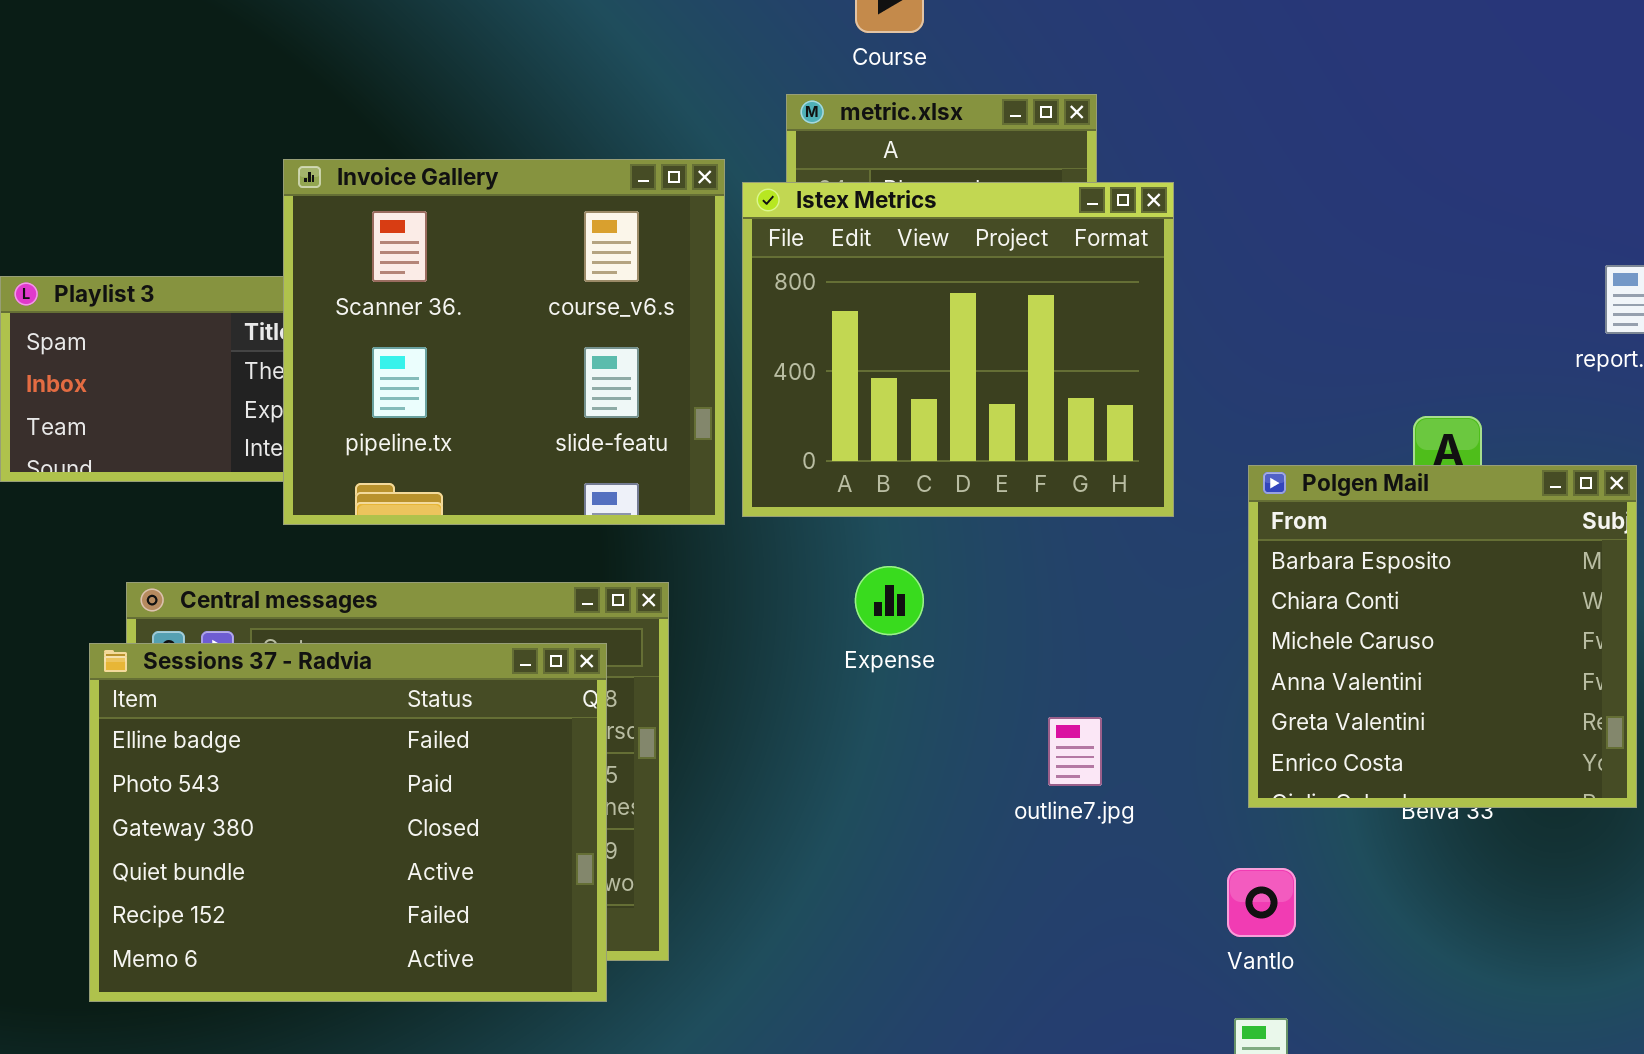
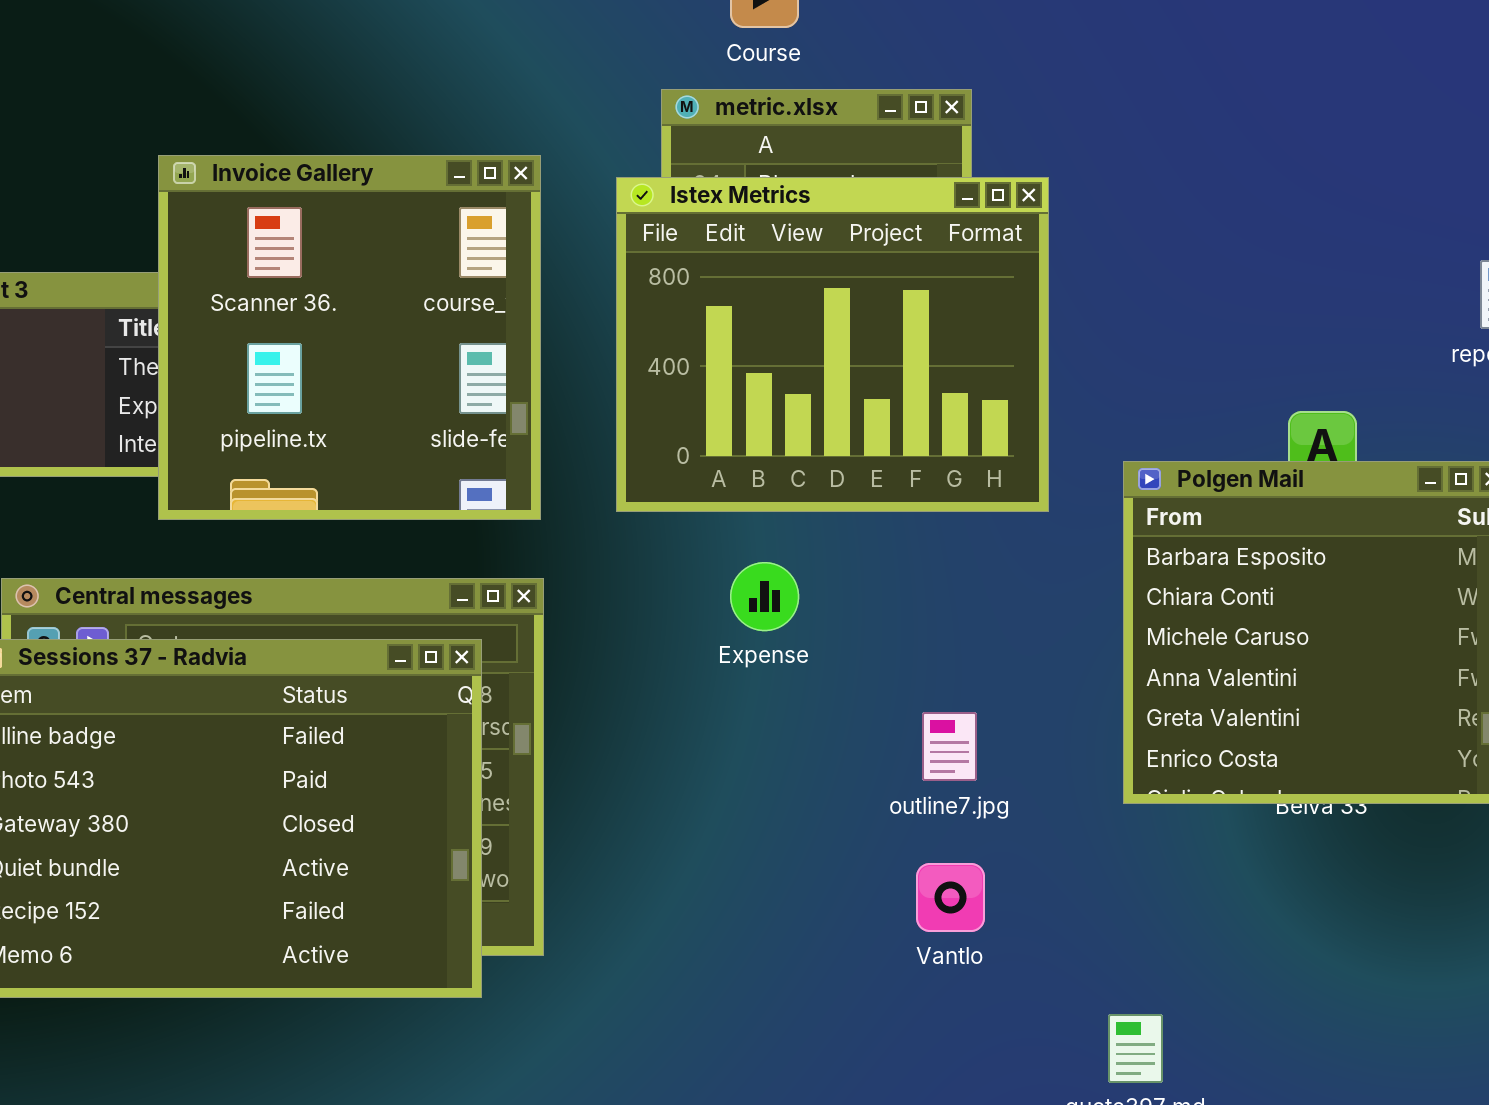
Invoice Gallery: [283,159,725,525] -> [158,155,541,520], resized
Vantlo: [1227,868,1296,937] -> [916,863,985,932], moved

